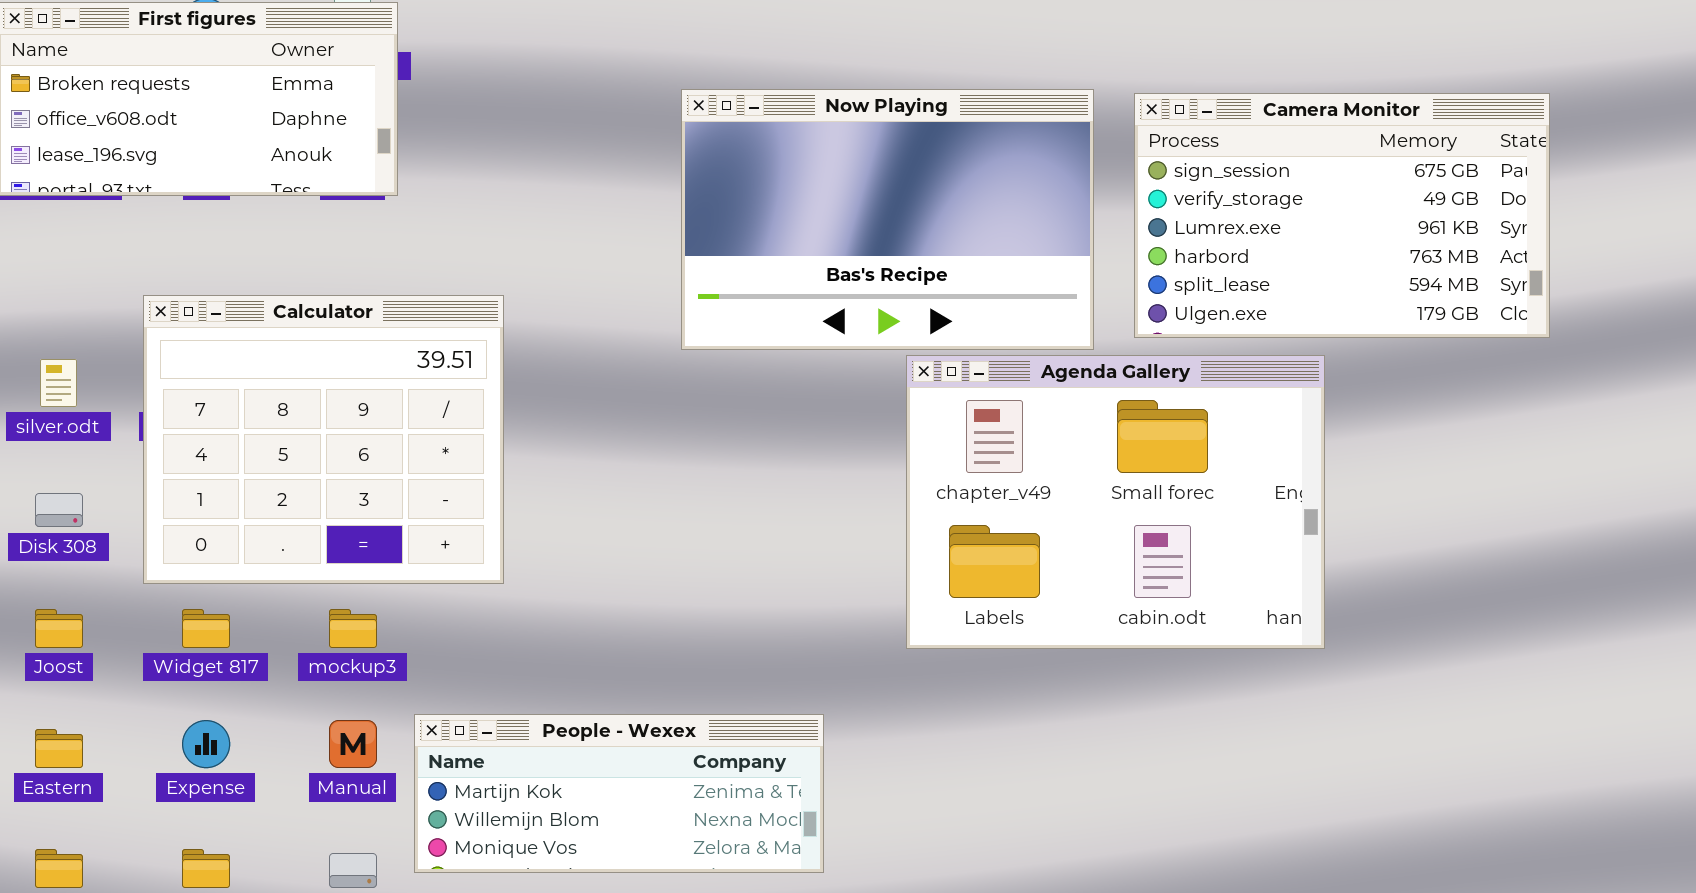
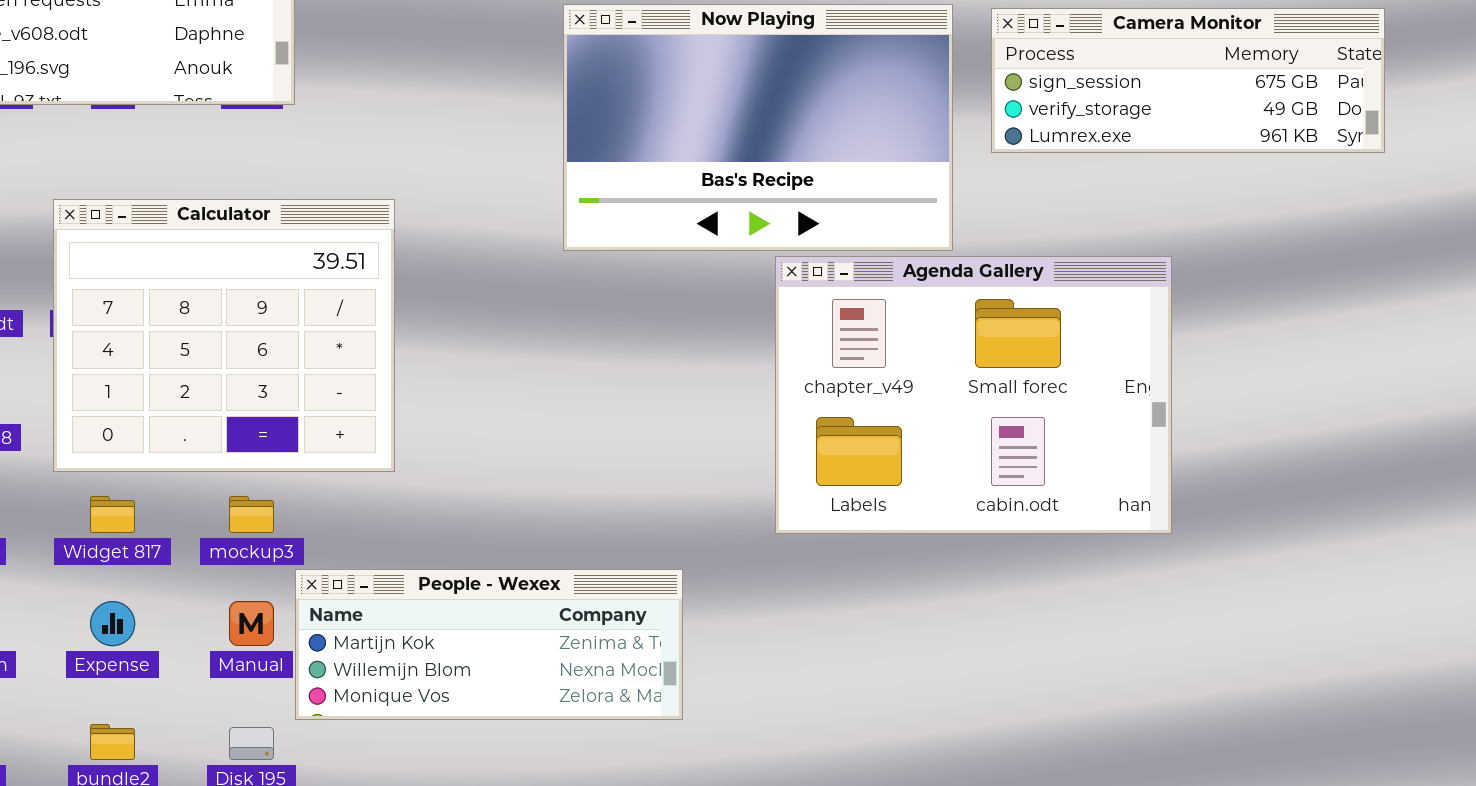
Camera Monitor: [1134,93,1550,338] -> [991,8,1385,153], resized
People - Wexex: [414,714,824,873] -> [295,569,683,720], moved

